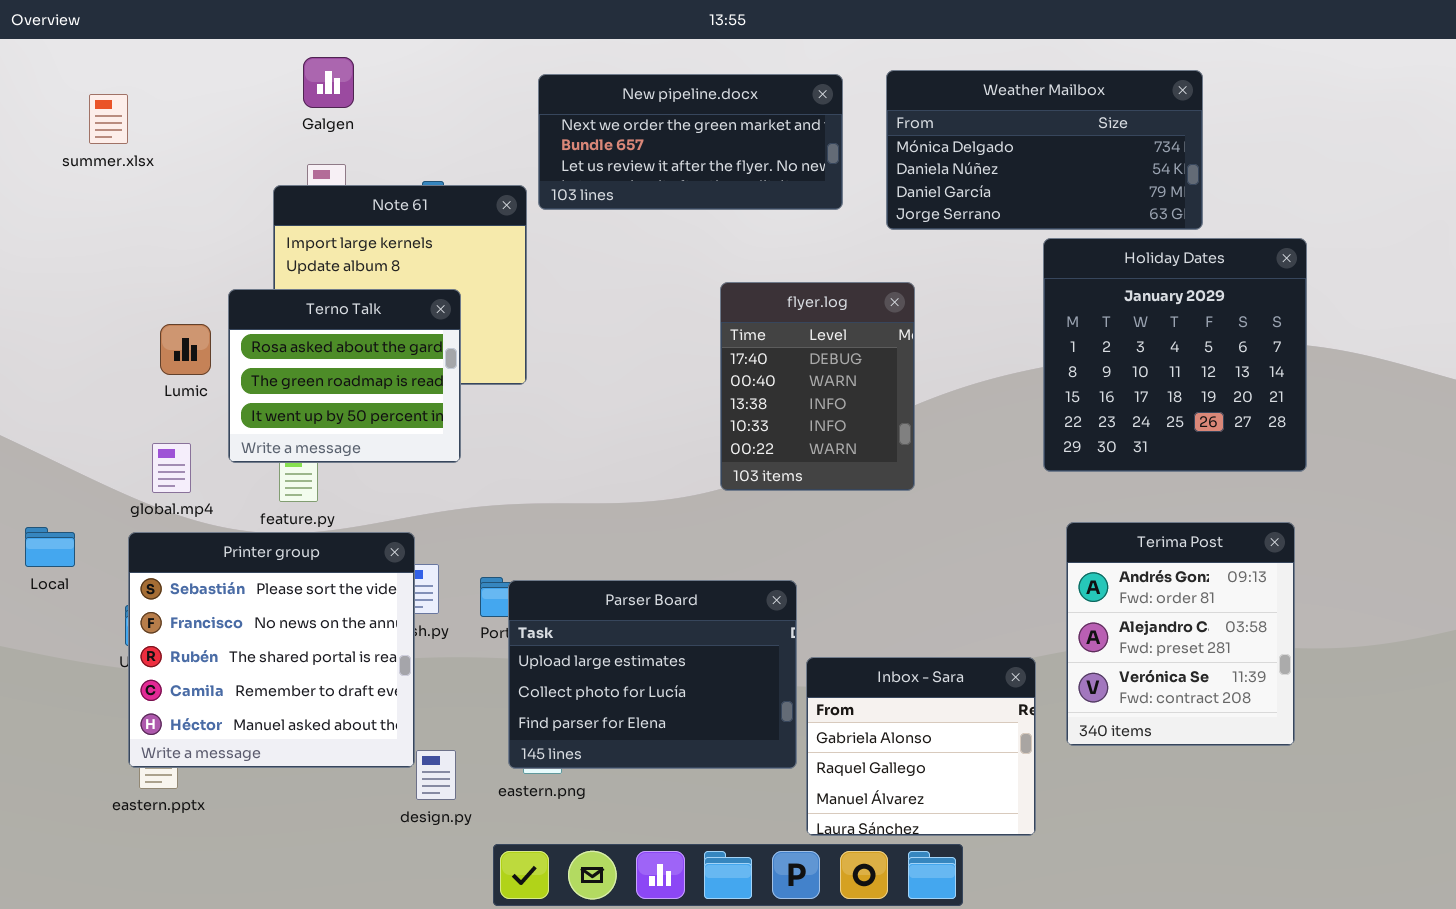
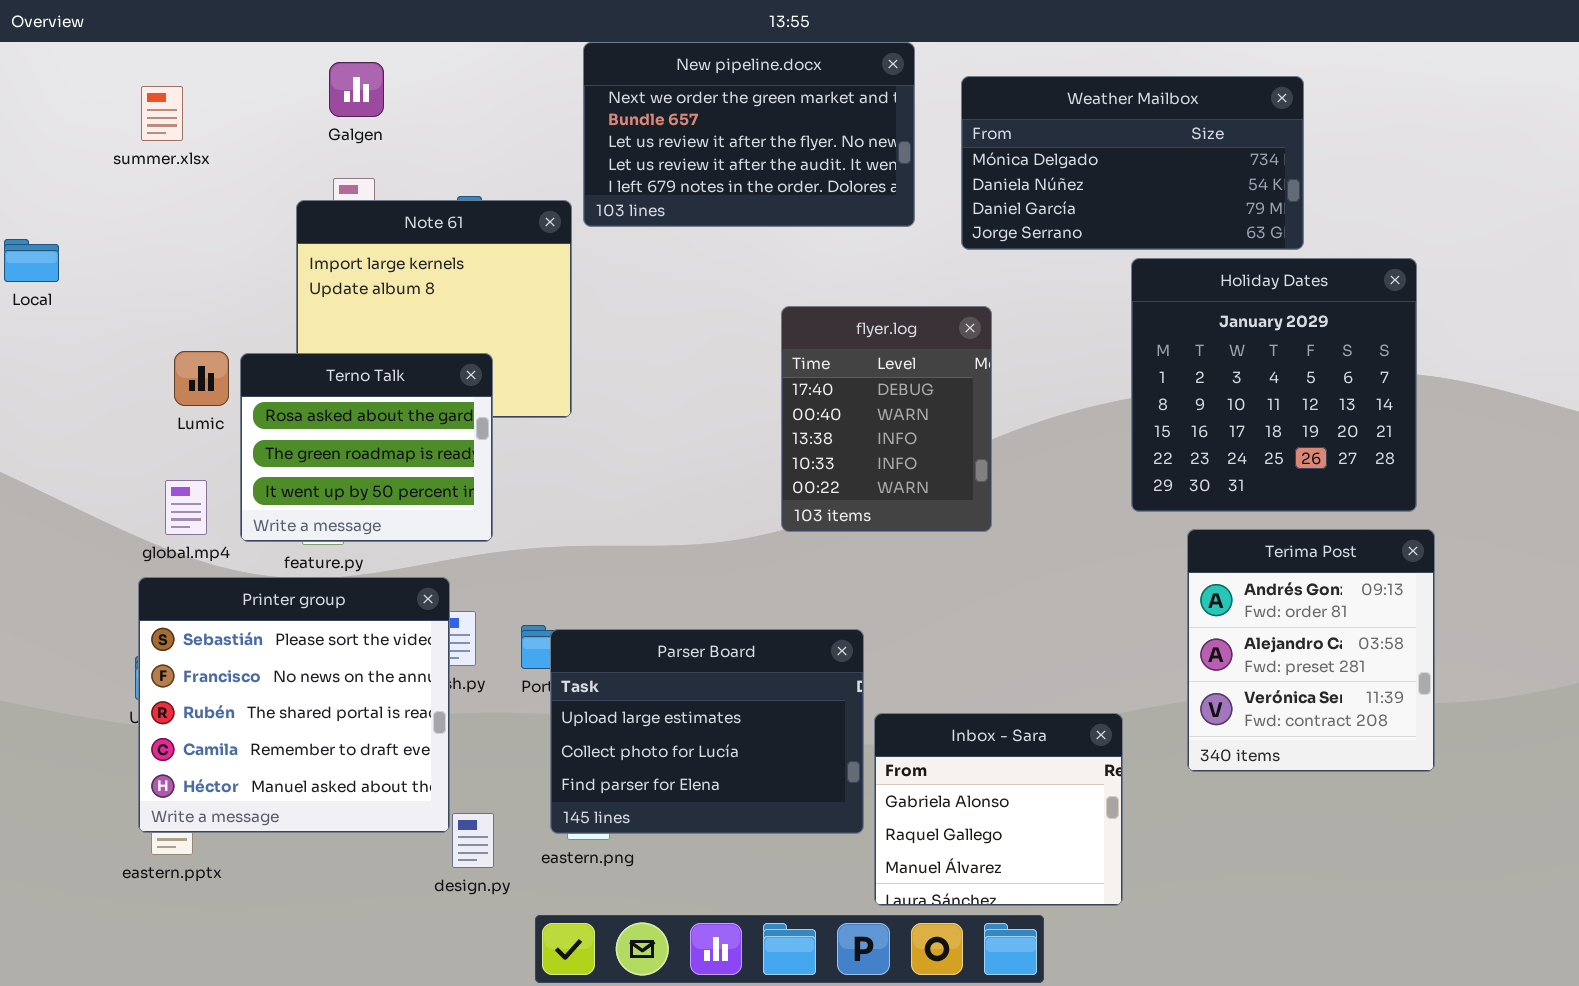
New pipeline.docx: [538,74,843,210] -> [583,42,915,227], resized
summer.xlsx: [89,94,128,144] -> [141,86,183,141], moved
Terno Talk: [228,289,461,463] -> [240,353,493,542], moved
Terima Post: [1066,522,1295,746] -> [1187,529,1435,772], moved
Local: [25,527,75,567] -> [4,239,59,282], moved

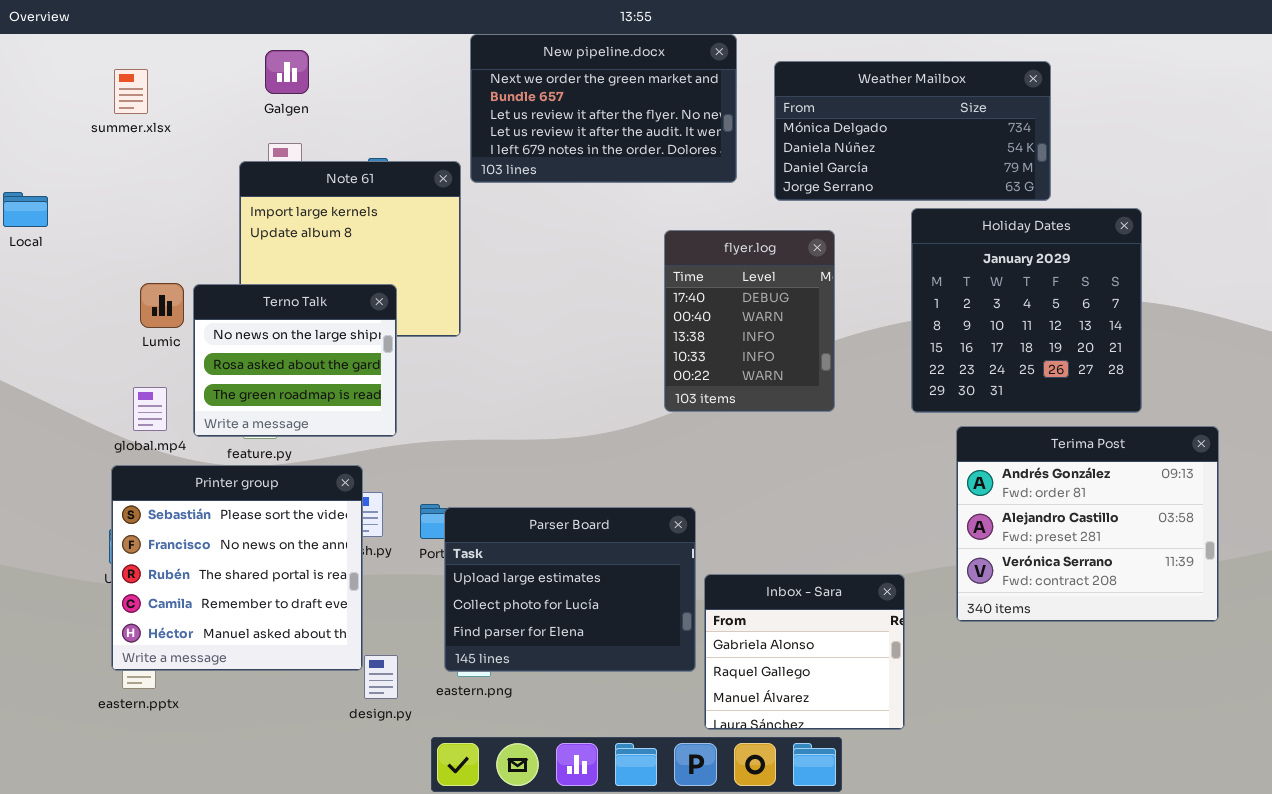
flyer.log: [781,306,992,532] -> [664,230,835,412], moved
Terno Talk: [240,353,493,542] -> [193,284,397,437], scrolled up 1 row
Terima Post: [1187,529,1435,772] -> [956,426,1219,622], resized

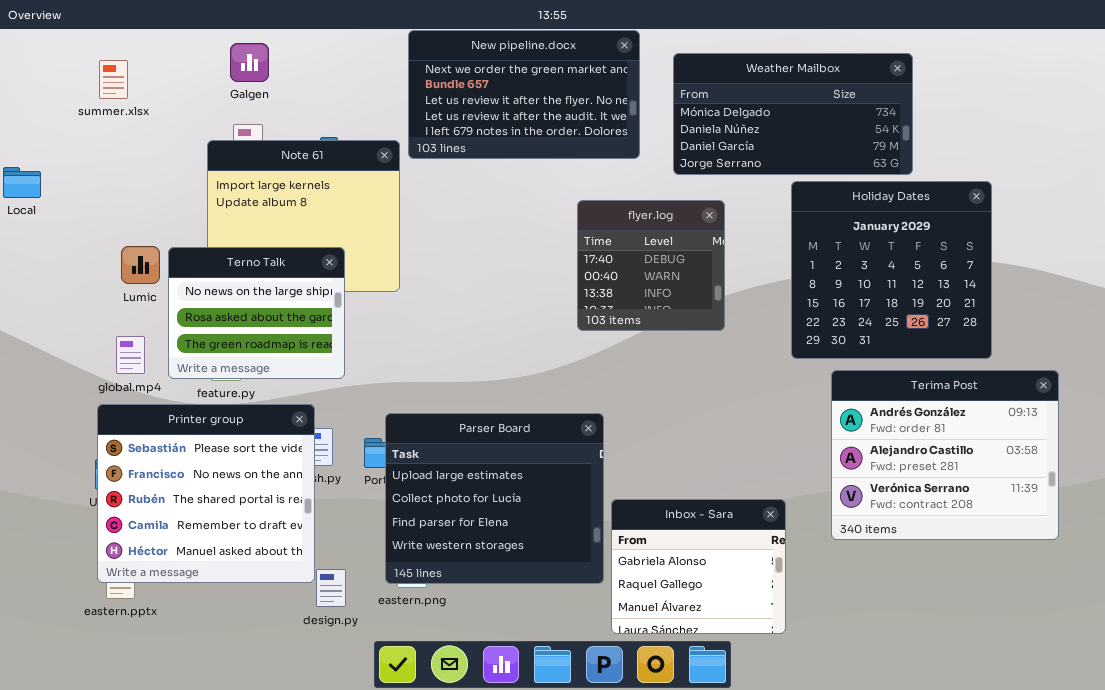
flyer.log: [664,230,835,412] -> [577,200,725,331], resized
Parser Board: [444,507,696,672] -> [385,413,604,584], resized

